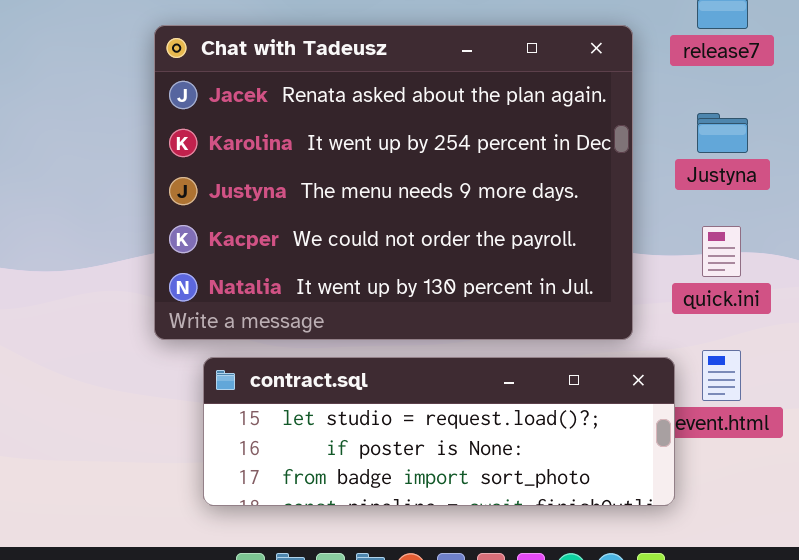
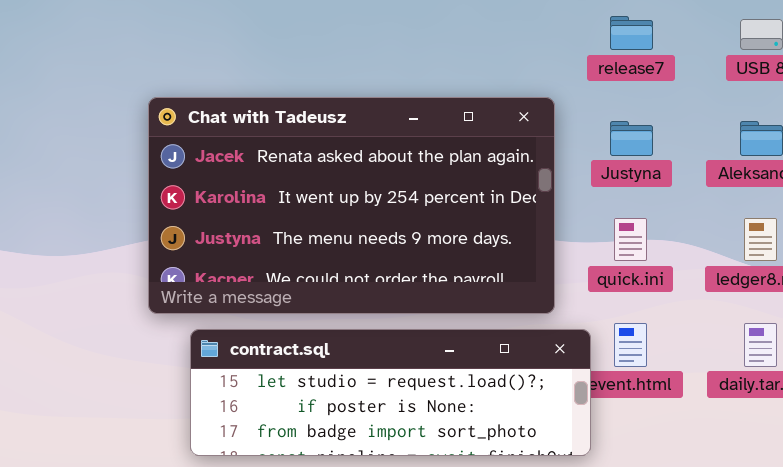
Chat with Tadeusz: [154,25,633,340] -> [148,97,555,314], resized

